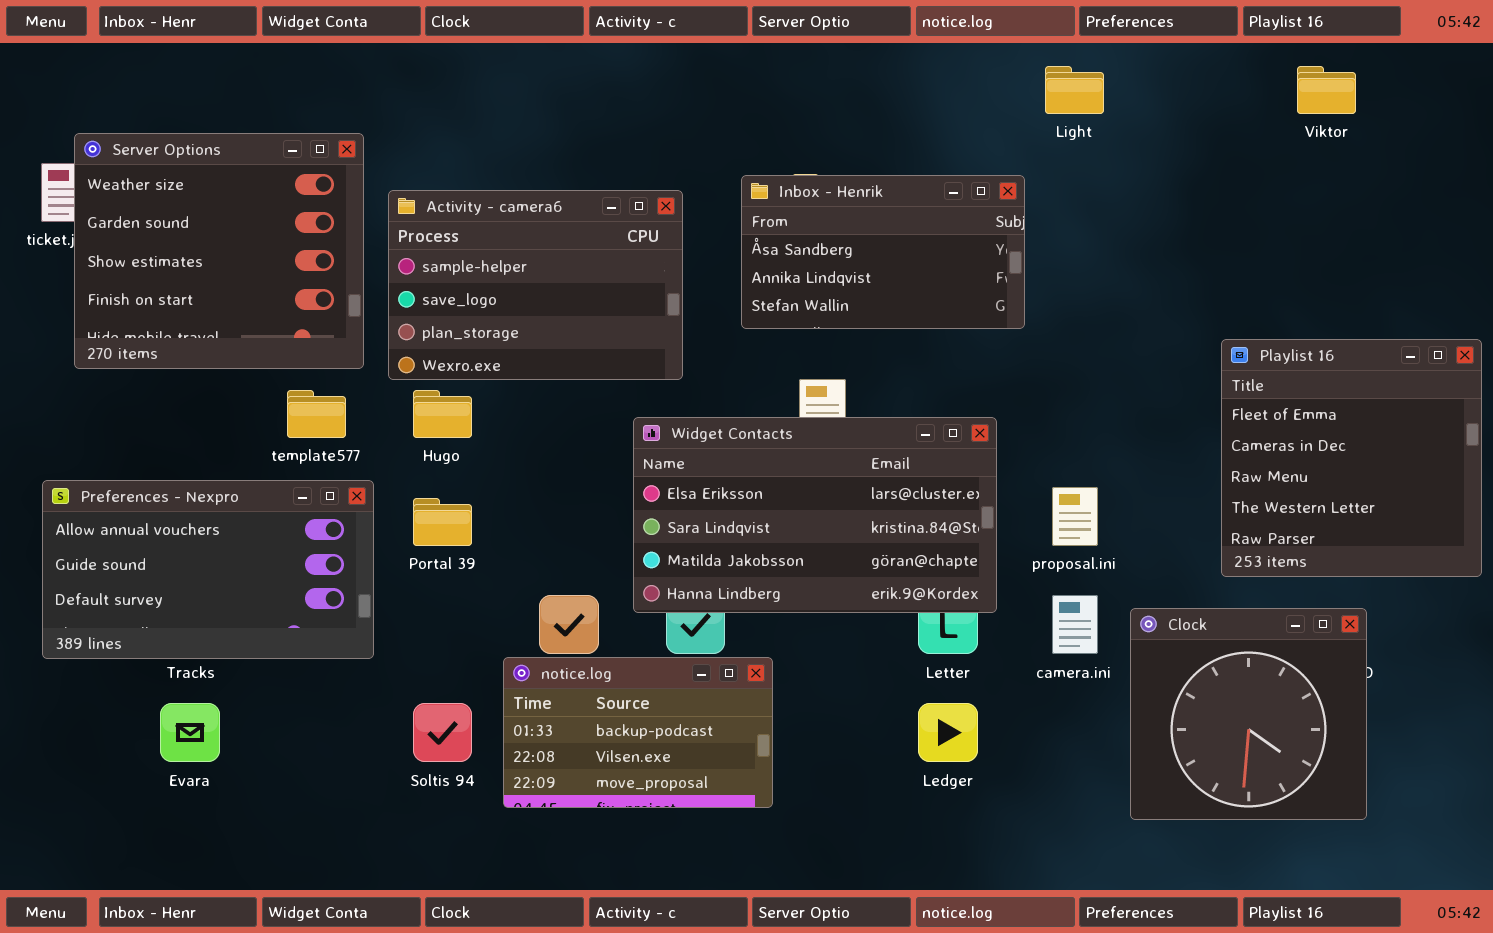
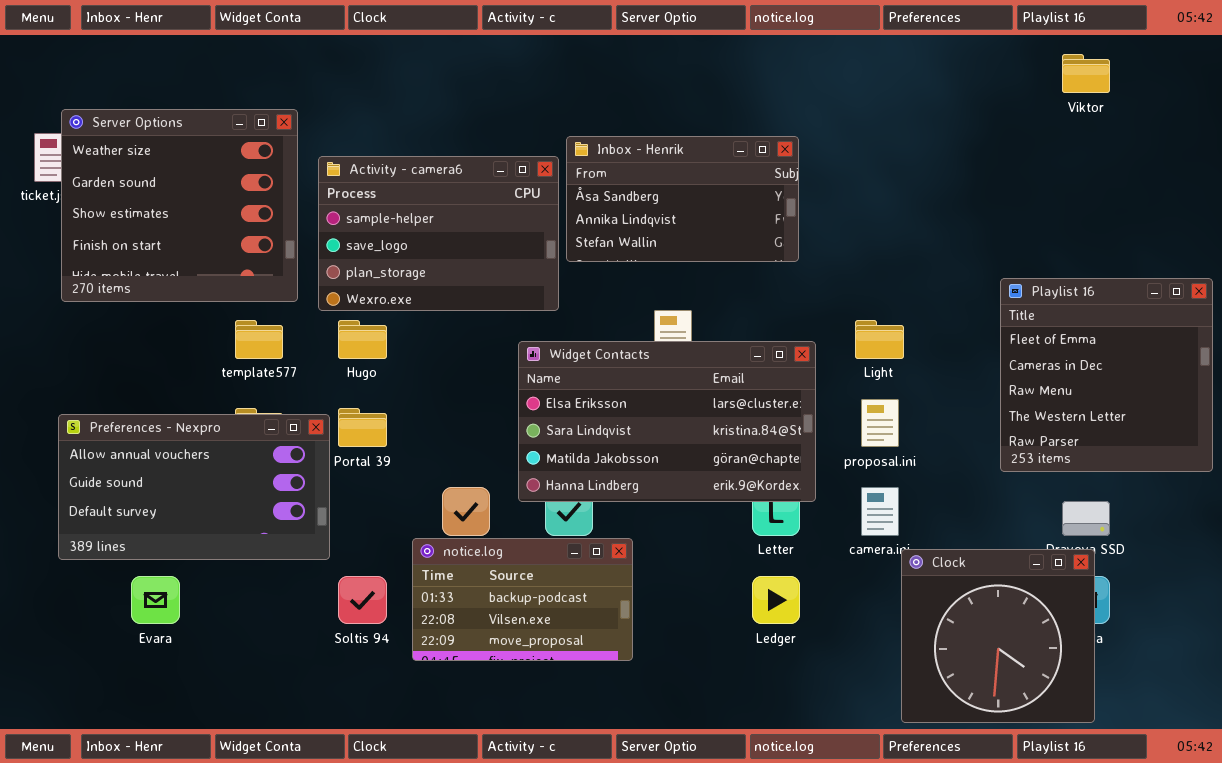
Light: [1045,66,1104,114] -> [855,320,904,359], moved
Inbox - Henrik: [741,175,1025,329] -> [566,136,799,262], moved
Preferences - Nexpro: [42,480,374,659] -> [58,414,330,560], moved
Clock: [1130,608,1367,820] -> [901,549,1095,723], moved

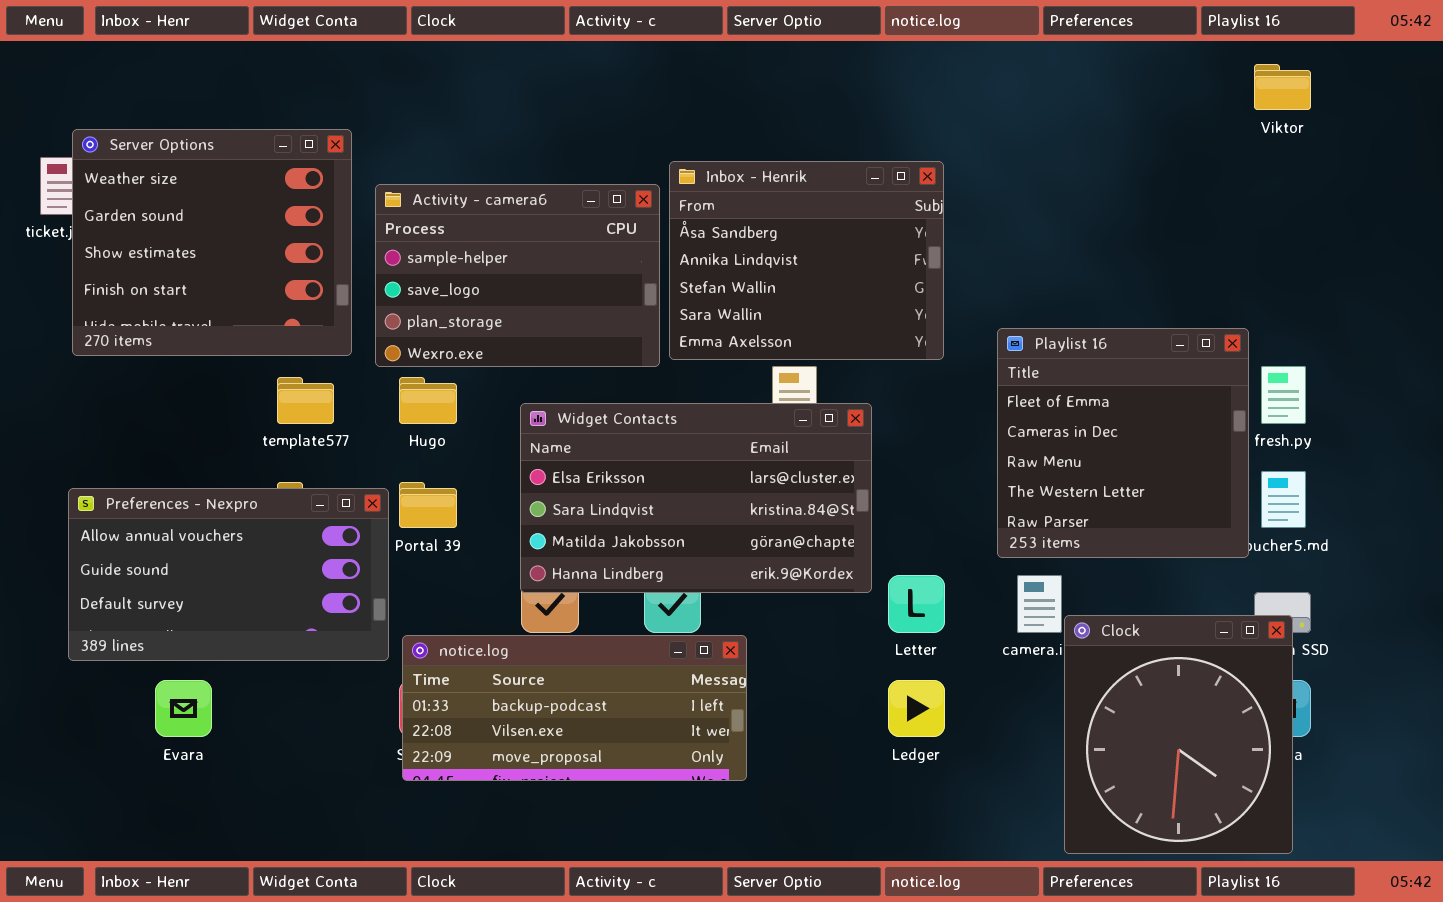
Inbox - Henrik: [566,136,799,262] -> [669,161,944,360], resized
Playlist 16: [1000,278,1213,472] -> [997,328,1249,558], moved
Widget Contacts: [518,341,816,502] -> [520,403,872,593], moved
notice.log: [412,538,633,661] -> [402,635,747,781], resized
Clock: [901,549,1095,723] -> [1064,615,1293,854], resized

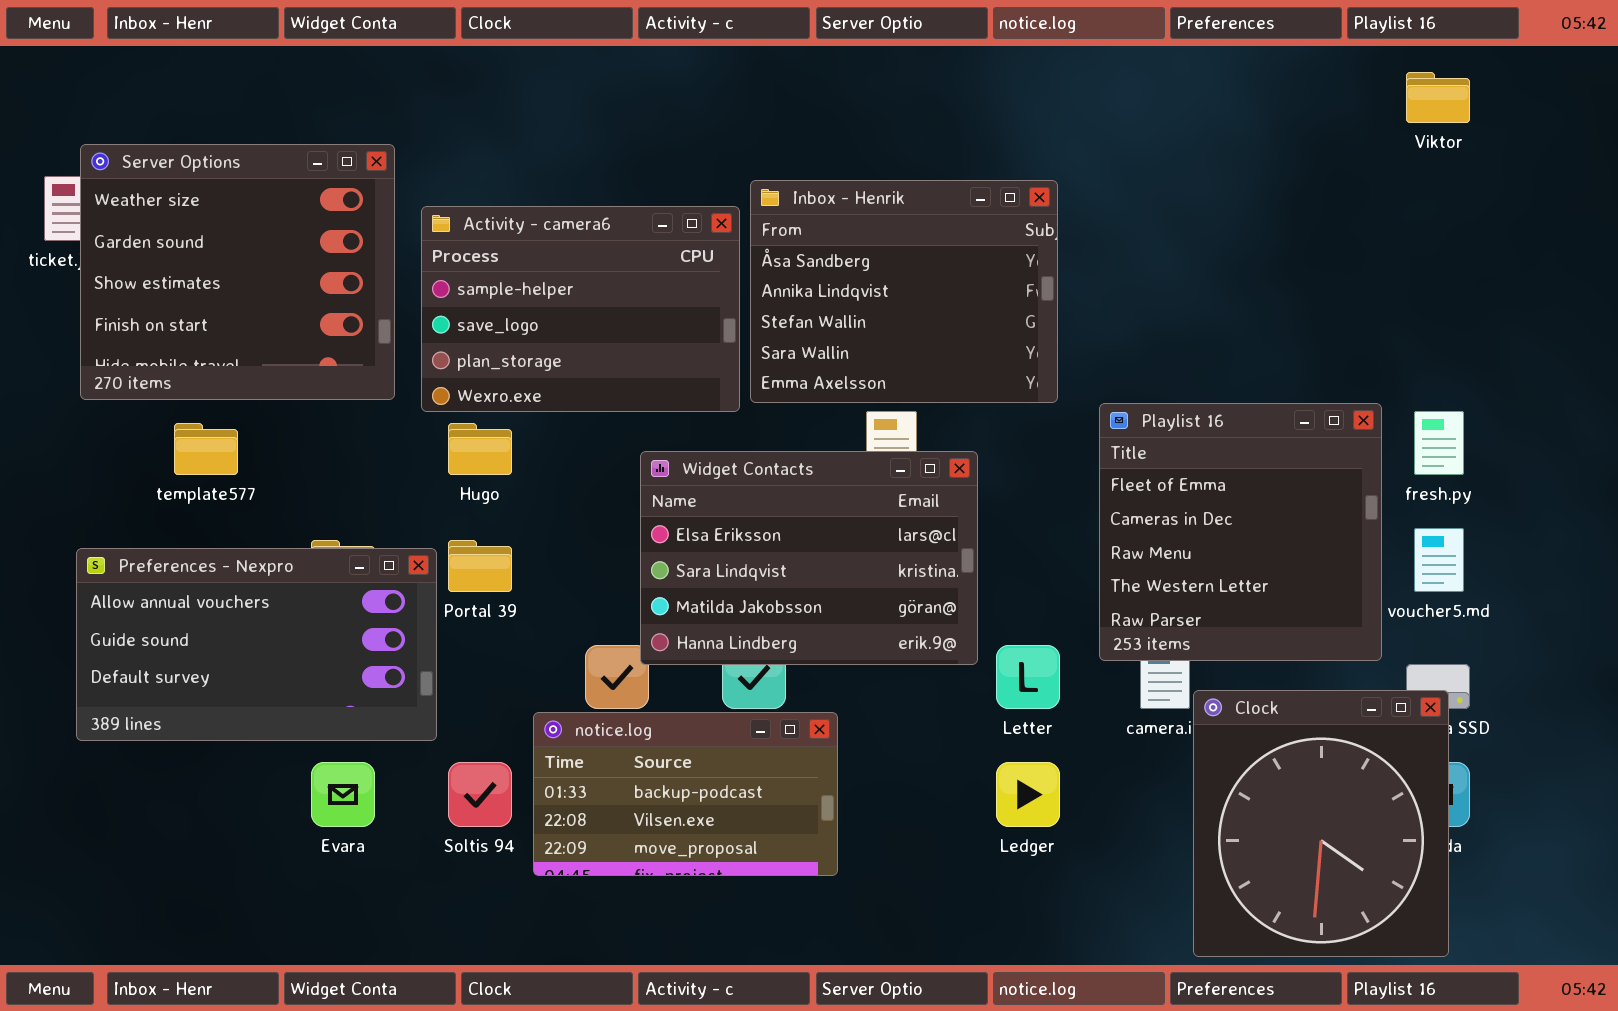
Playlist 16: [997,328,1249,558] -> [1099,403,1382,661], moved
template577: [277,377,334,424] -> [174,423,238,475], moved
Widget Contacts: [520,403,872,593] -> [640,451,978,665], resized
notice.log: [402,635,747,781] -> [533,712,838,876], resized
Evara: [155,680,212,737] -> [311,762,375,827], moved

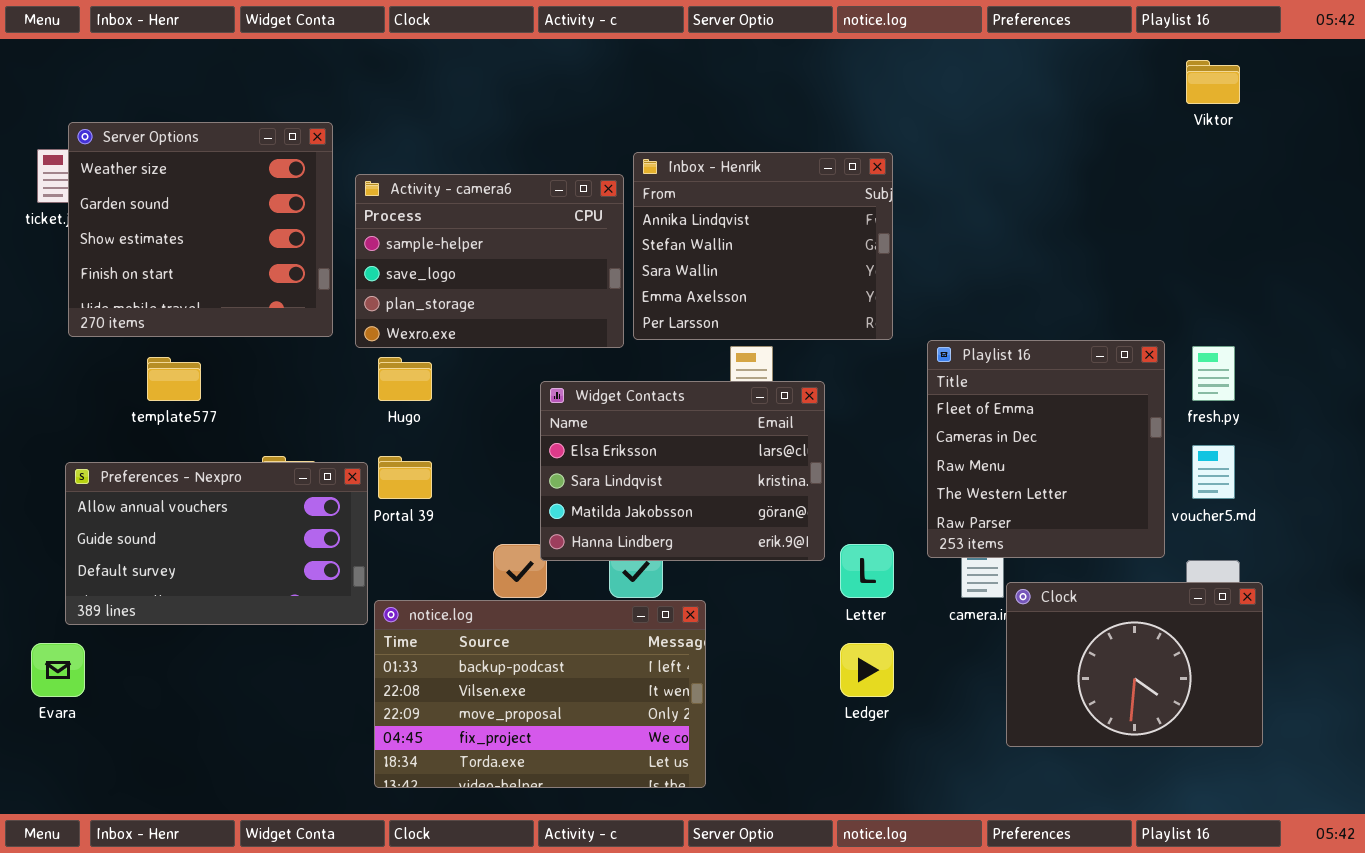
Inbox - Henrik: [750,180,1058,403] -> [633,152,893,340], scrolled down 1 row
Clock: [1193,690,1449,957] -> [1006,582,1263,747], resized
notice.log: [533,712,838,876] -> [374,600,706,788], resized
Evara: [311,762,375,827] -> [31,643,85,697], moved

